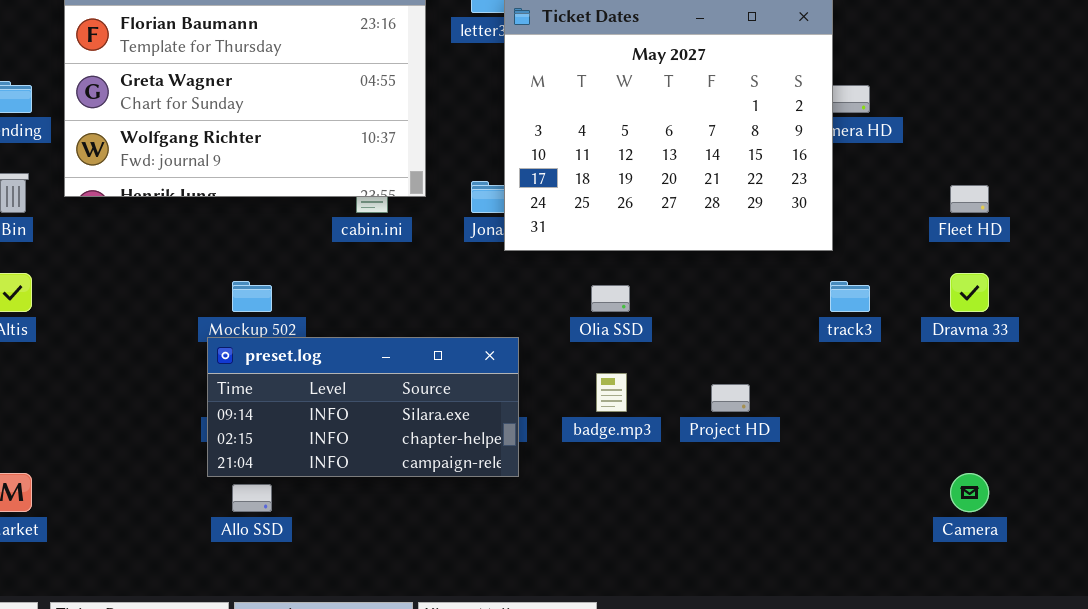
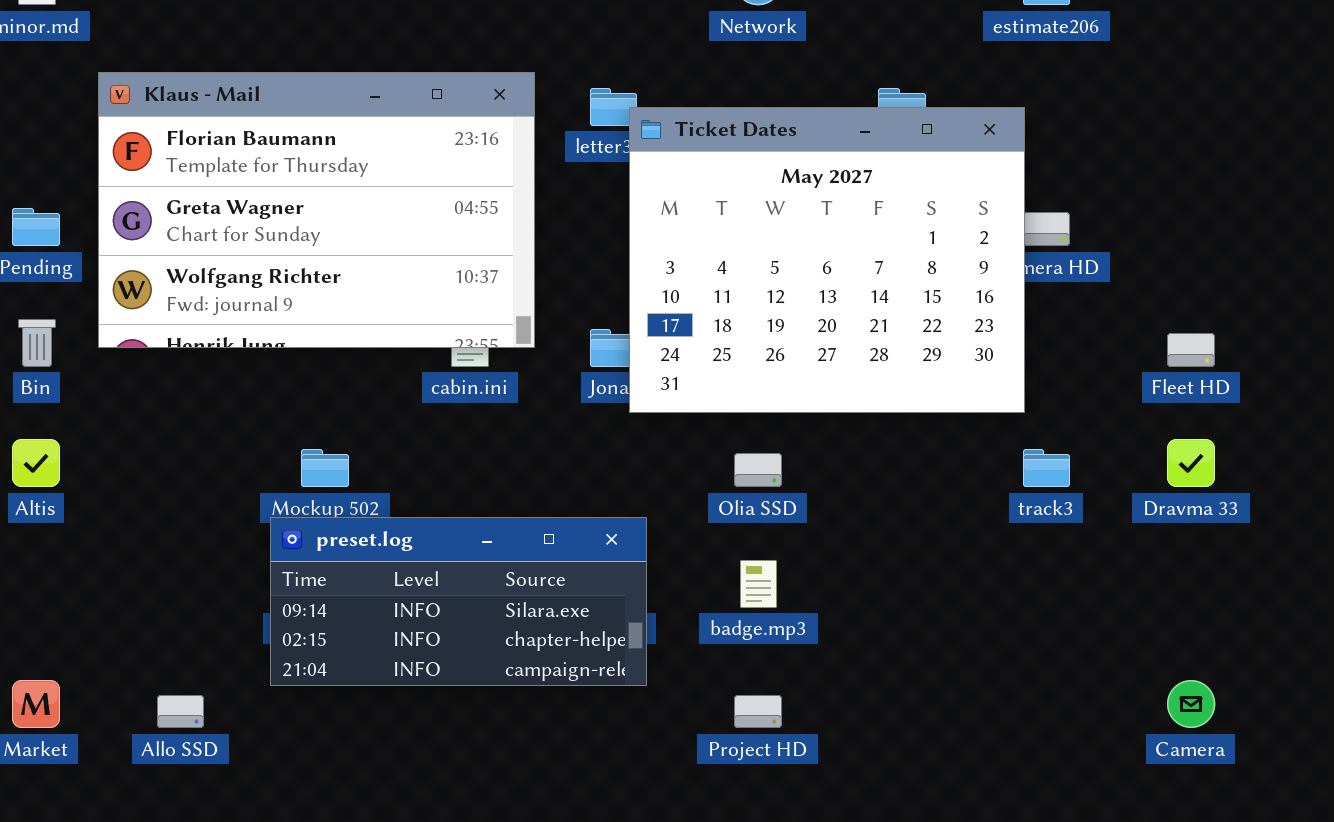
Project HD: [711,384,750,412] -> [734,695,782,728], moved
Allo SSD: [232,484,272,512] -> [157,695,204,728], moved

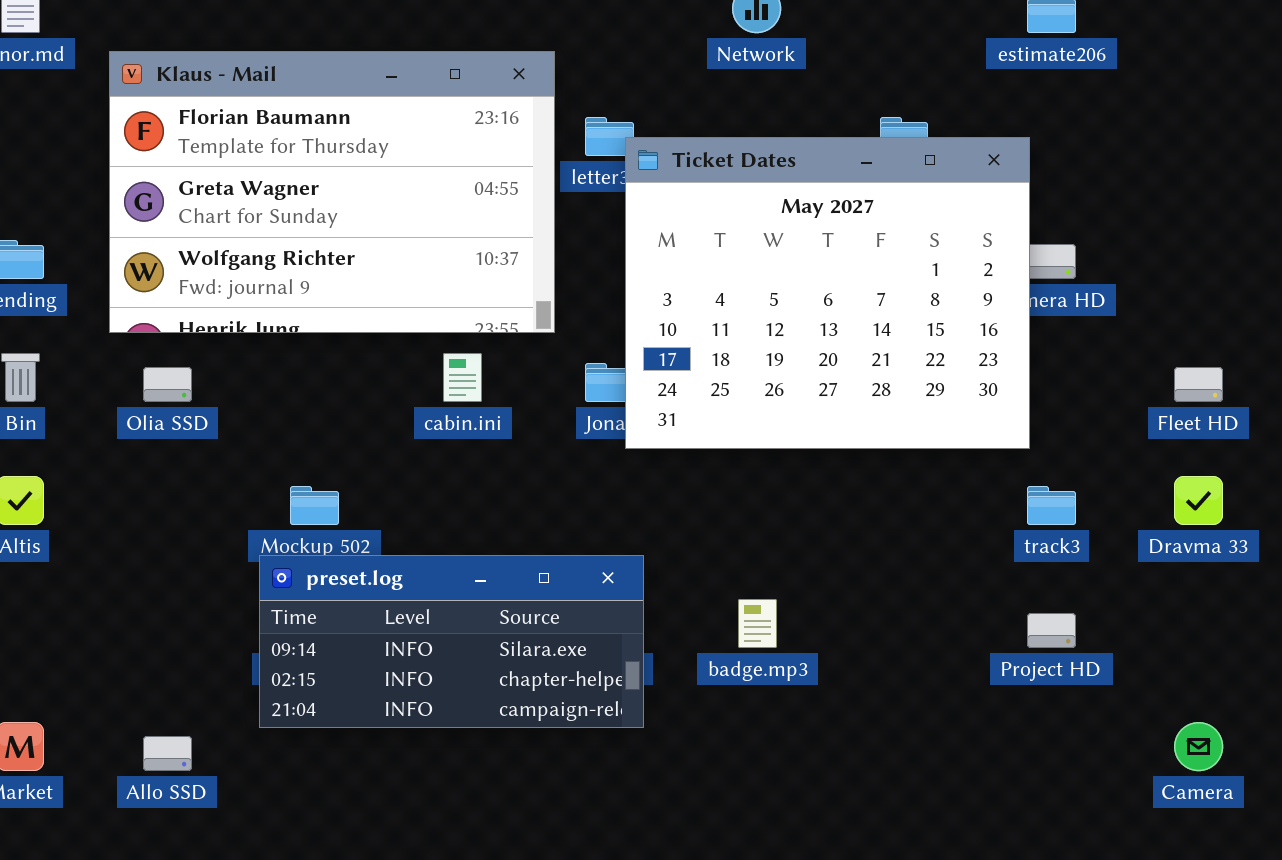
Klaus - Mail: [98,72,535,348] -> [109,51,555,333], moved
Olia SSD: [734,453,782,487] -> [143,367,192,402], moved
Project HD: [734,695,782,728] -> [1027,613,1076,648], moved

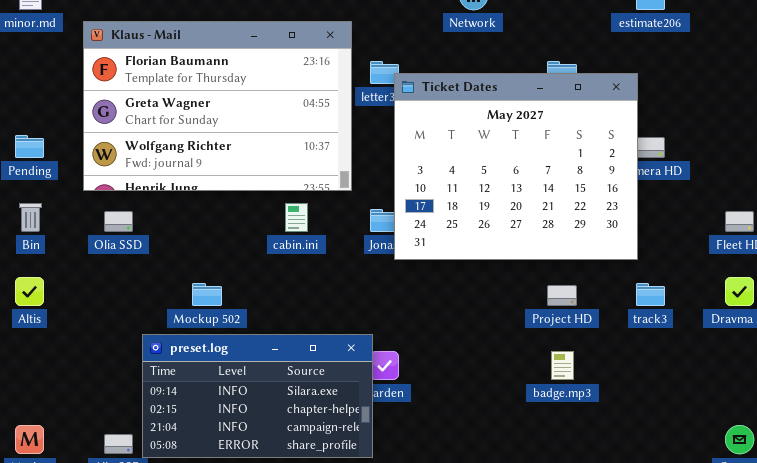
preset.log: [259,555,644,728] -> [142,334,373,458], moved, resized
badge.mp3: [738,599,777,648] -> [551,351,574,380], moved
Project HD: [1027,613,1076,648] -> [547,285,577,306], moved

